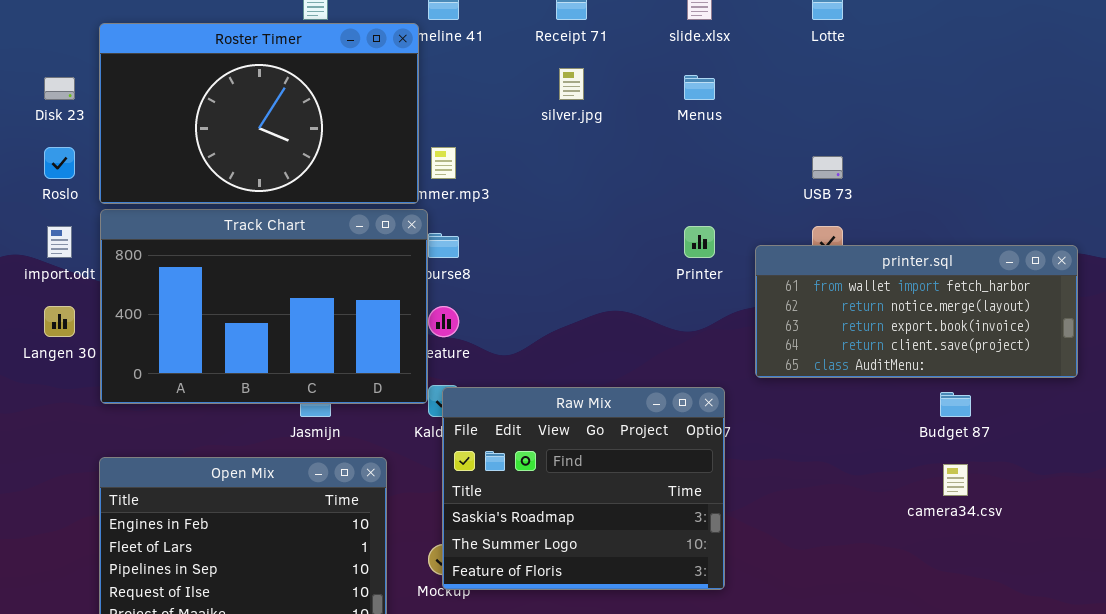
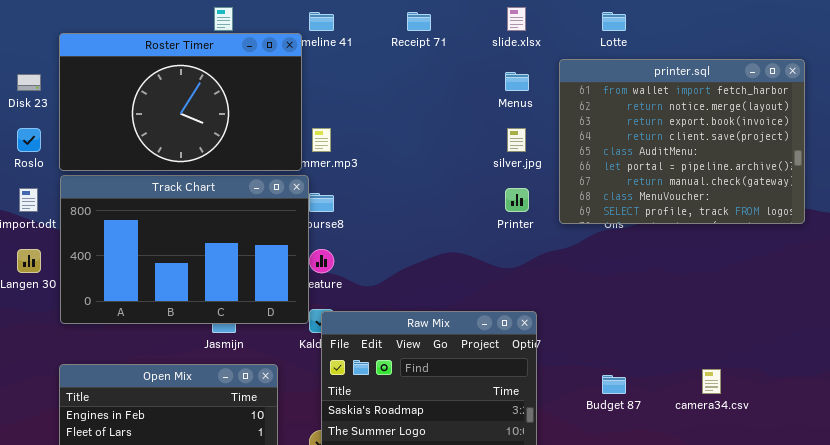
silver.jpg: [559,68,584,100] -> [507,128,526,152], moved
printer.sql: [755,245,1078,378] -> [559,59,805,224], moved, resized
Budget 87: [940,392,971,417] -> [602,375,626,394], moved

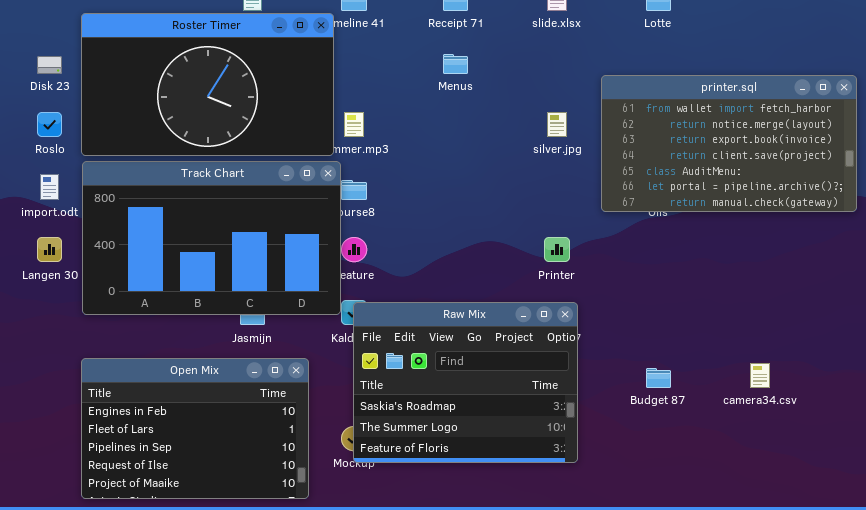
printer.sql: [559,59,805,224] -> [601,75,857,212], resized
Menus: [505,72,529,91] -> [443,54,468,74], moved
Printer: [505,188,529,212] -> [544,237,570,262], moved

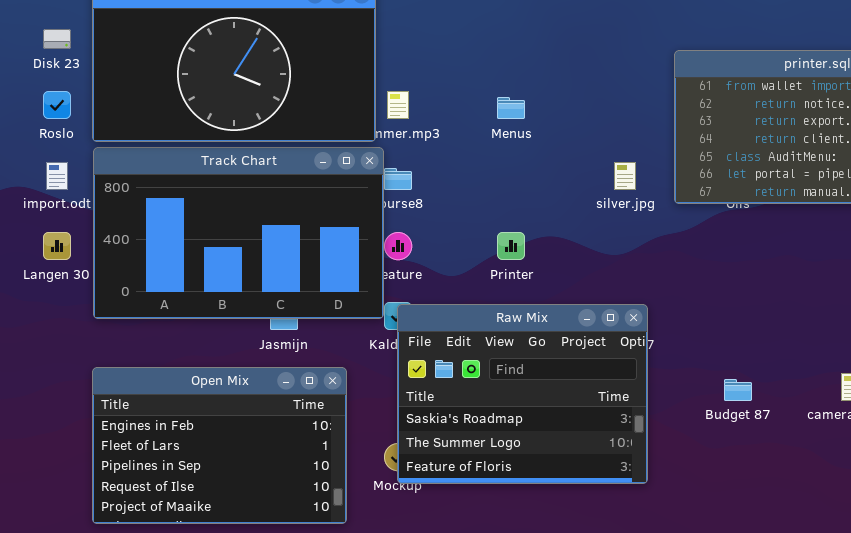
Menus: [443,54,468,74] -> [497,97,525,119], moved
silver.jpg: [547,112,567,137] -> [614,162,636,190], moved
Printer: [544,237,570,262] -> [497,232,525,260], moved

